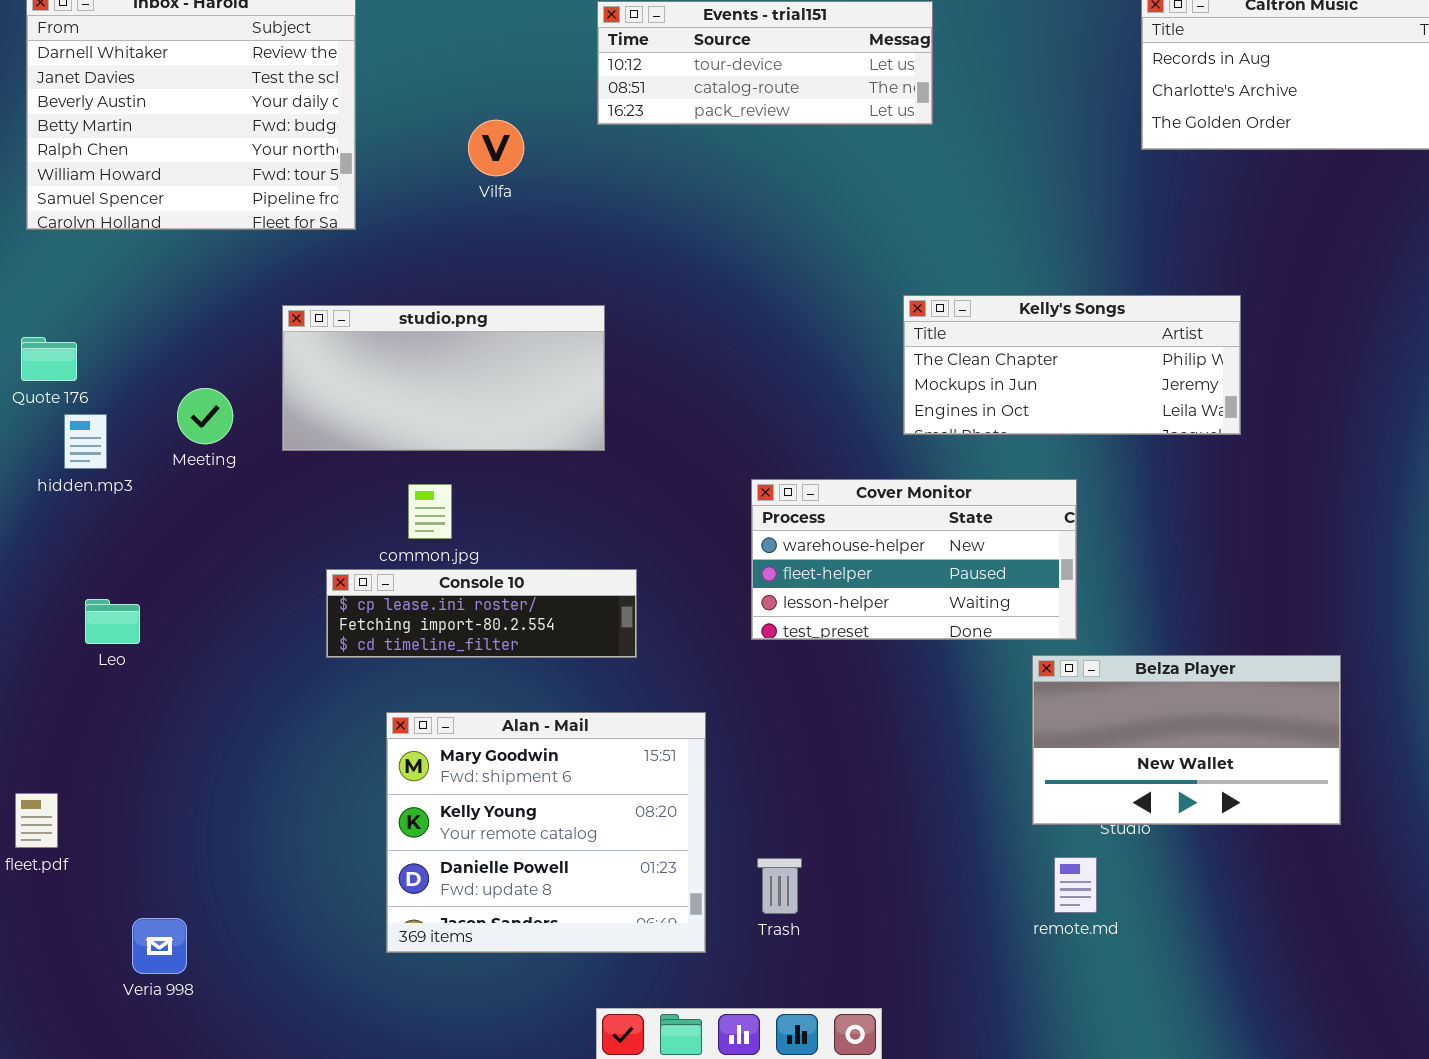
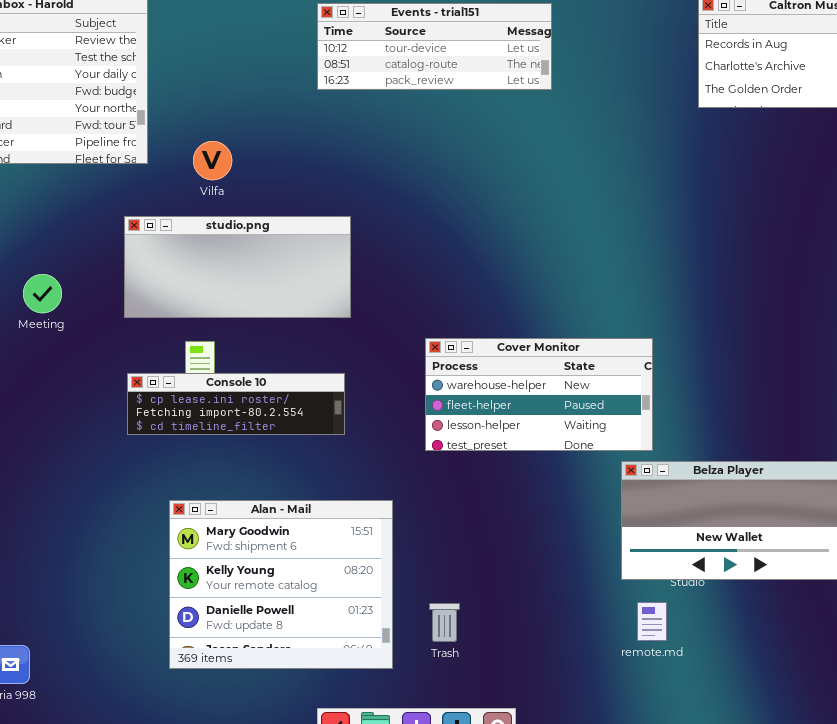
Vilfa: [468,120,524,176] -> [193,141,232,180], moved
Kelly's Songs: [903,295,1241,435] -> none, closed
studio.png: [282,305,605,451] -> [124,216,351,318], moved
Console 10: [326,569,637,658] -> [127,373,345,435], moved

